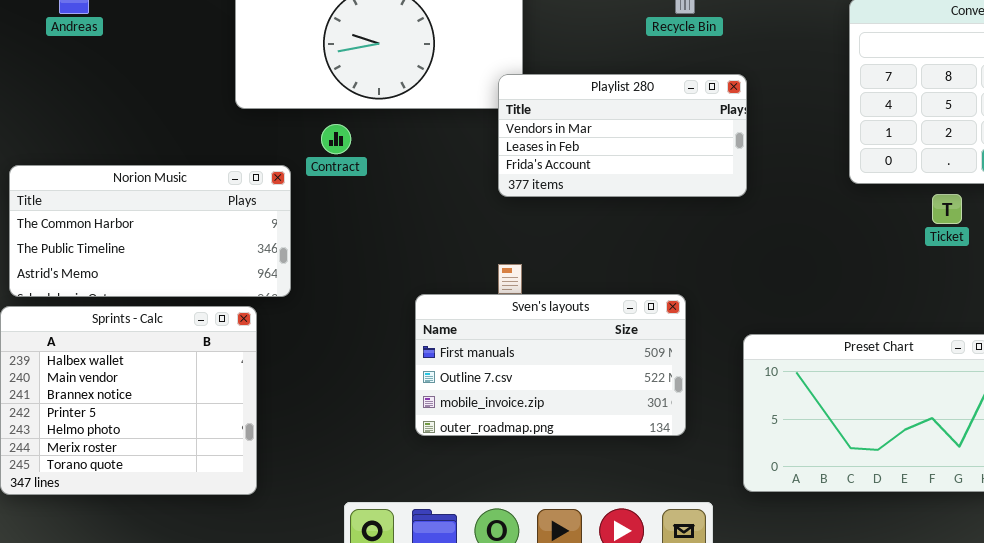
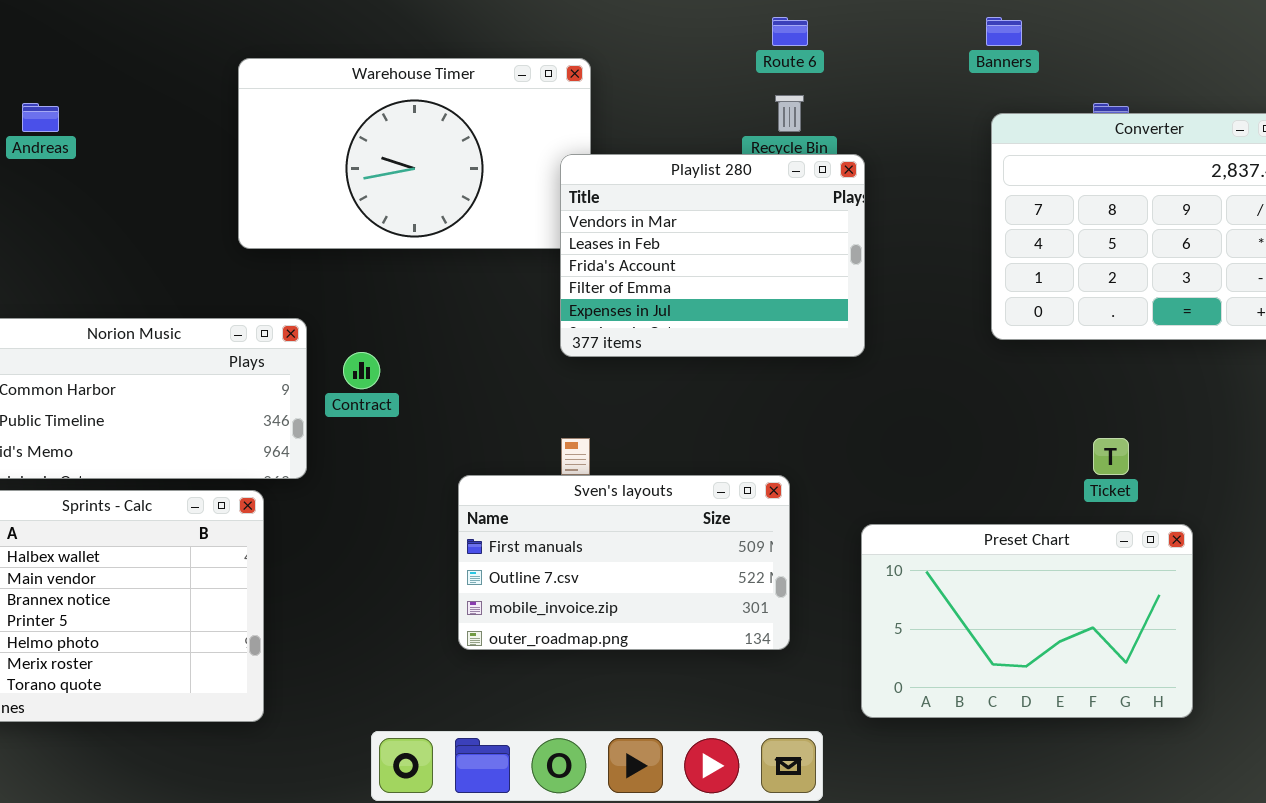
Playlist 280: [498,74,747,197] -> [560,154,865,357], resized
Contract: [321,124,351,154] -> [343,352,380,389], moved
Ticket: [932,194,962,224] -> [1093,438,1129,475], moved

